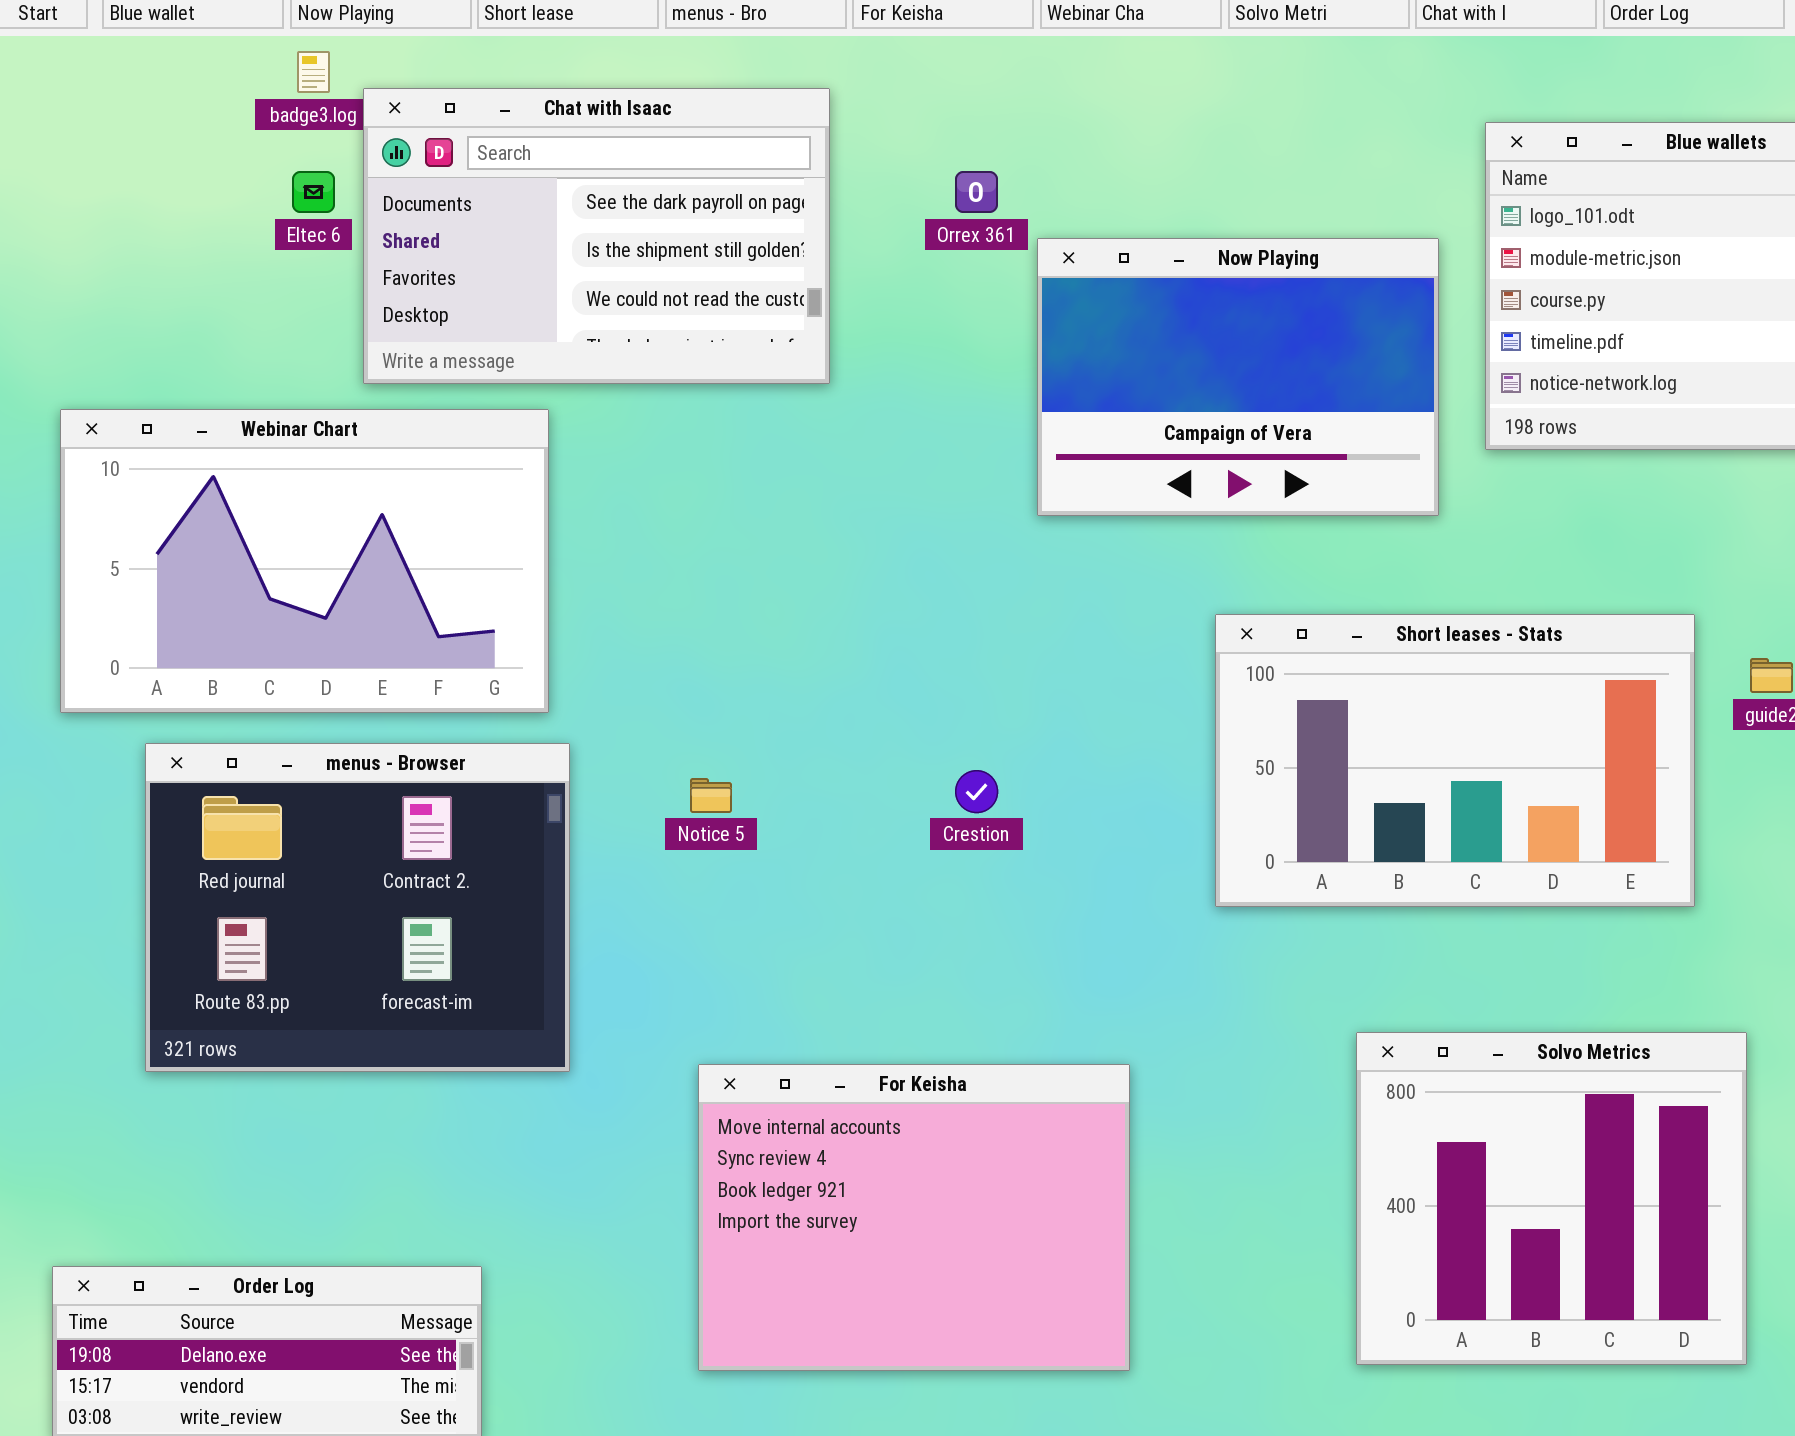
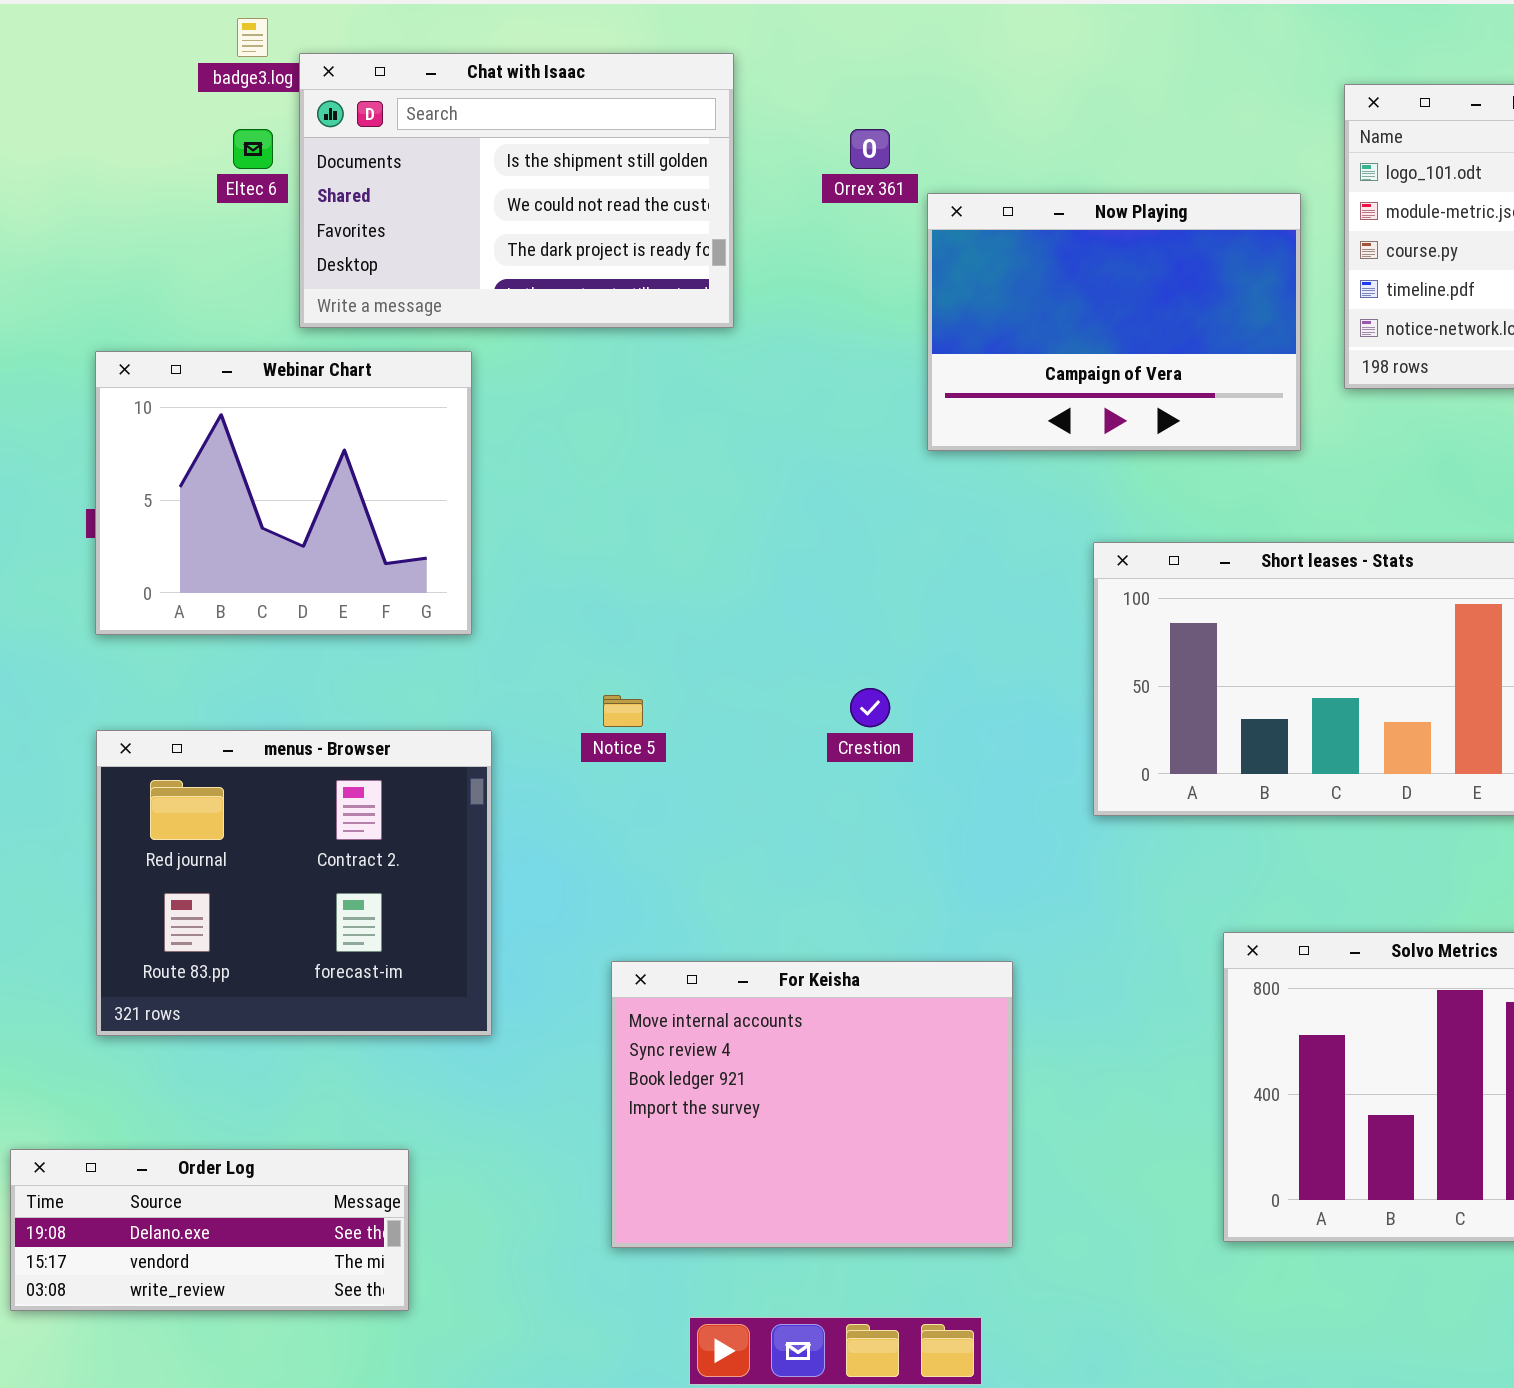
Chat with Isaac: [363,88,830,384] -> [299,53,734,328], scrolled down 1 row
Webinar Chart: [60,409,549,713] -> [95,351,472,635], resized
menus - Browser: [145,743,570,1072] -> [96,730,492,1036], moved

